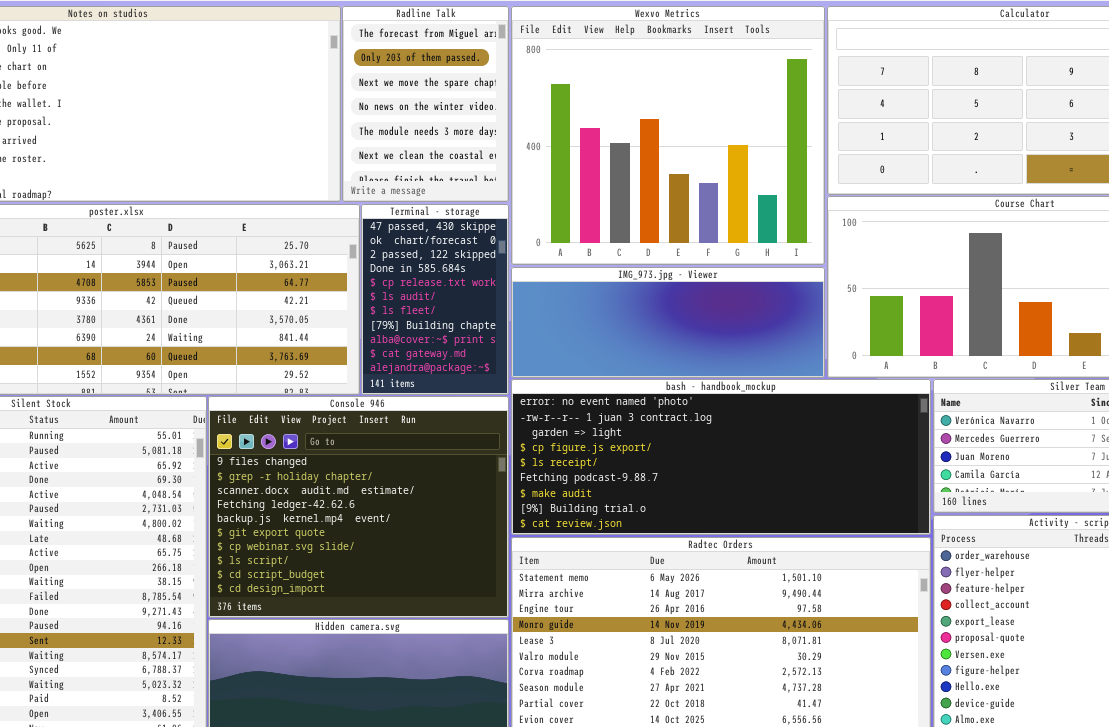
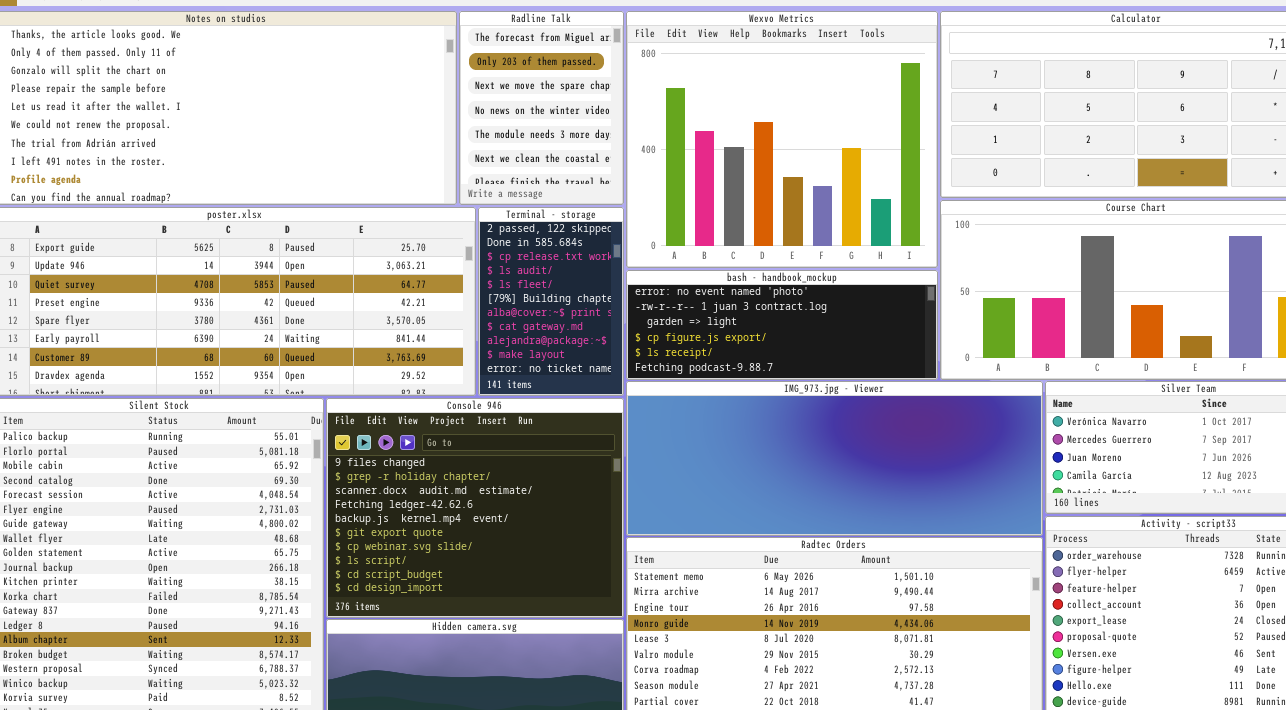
Terminal - storage: [361,204,509,395] -> [478,207,624,396], scrolled down 2 rows
IMG_973.jpg - Viewer: [511,267,825,378] -> [626,381,1043,536], moved, resized
bash - handbook_mockup: [511,379,931,535] -> [626,270,938,380], moved, resized

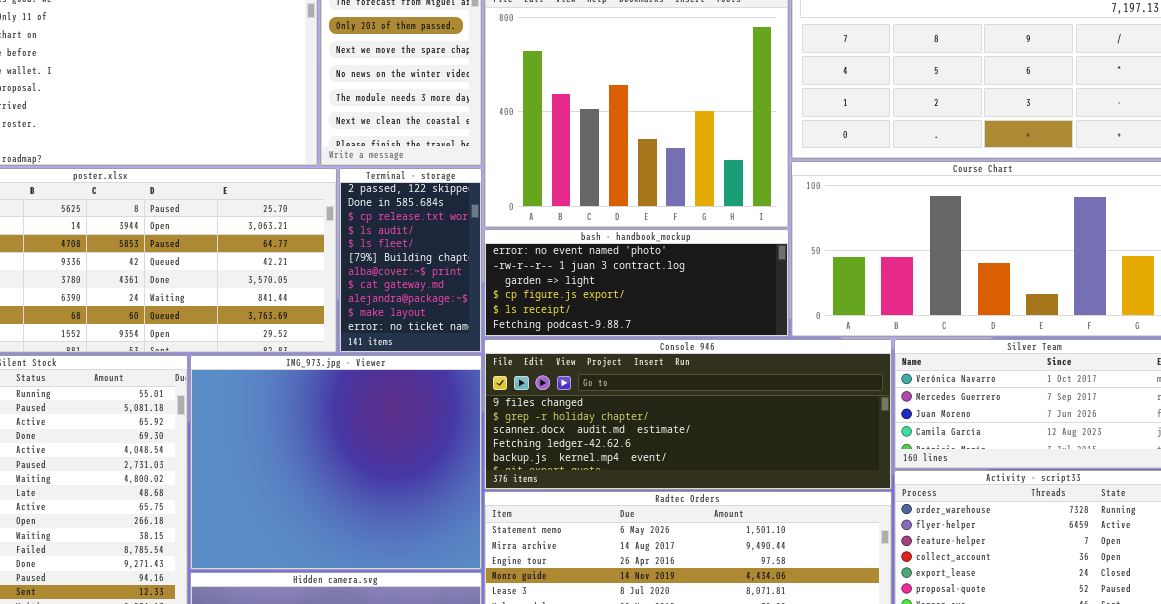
IMG_973.jpg - Viewer: [626,381,1043,536] -> [190,355,482,570], moved, resized
Console 946: [326,398,624,618] -> [484,339,892,490], moved, resized

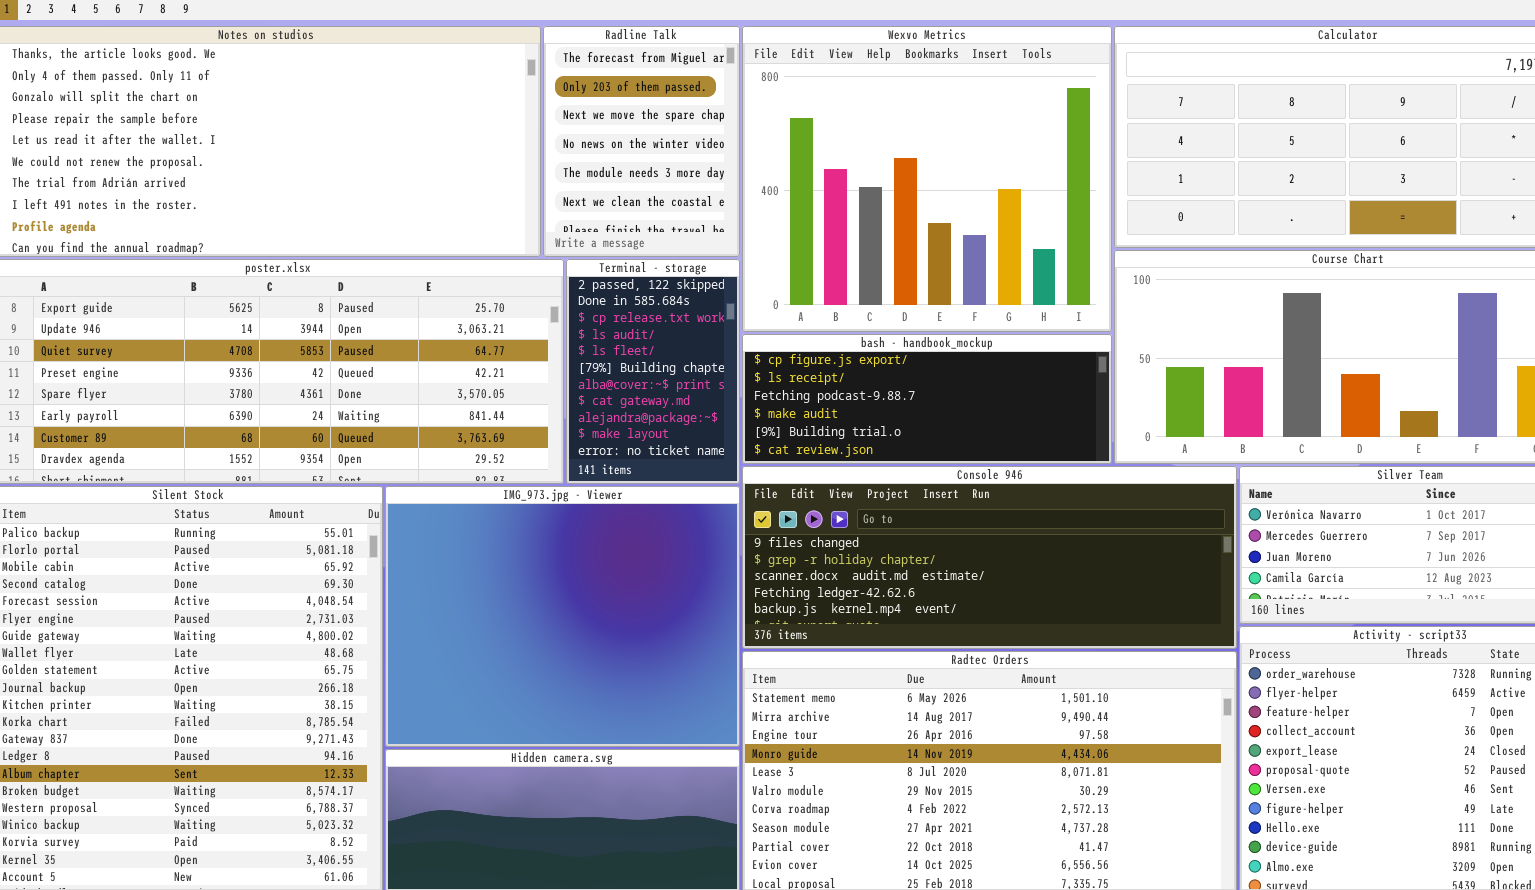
bash - handbook_mockup: [484,229,789,337] -> [742,334,1112,464], scrolled down 3 rows

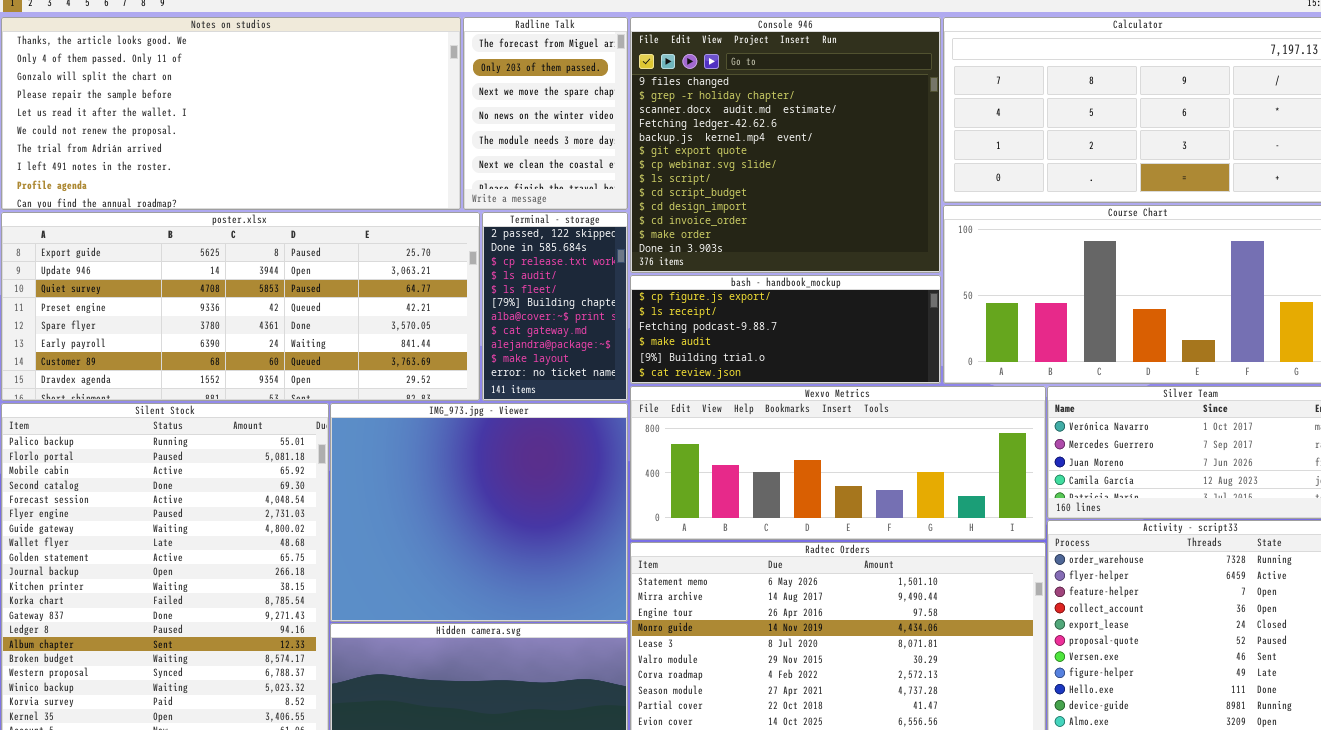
Wexvo Metrics: [742,26,1112,332] -> [630,386,1046,540], moved, resized
Console 946: [742,466,1237,649] -> [630,17,941,273], moved, resized

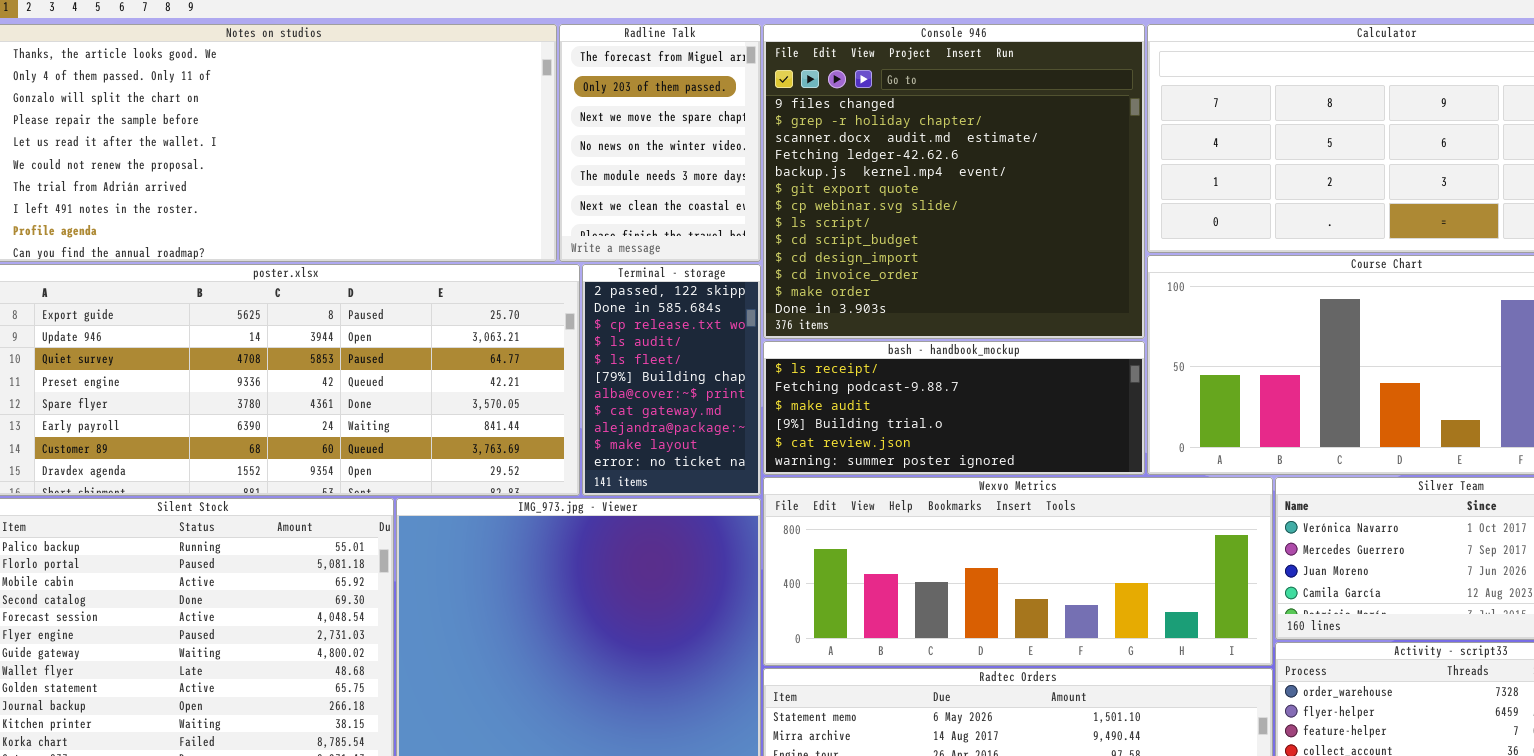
bash - handbook_mockup: [630,275,941,384] -> [763,341,1145,475], scrolled down 1 row

